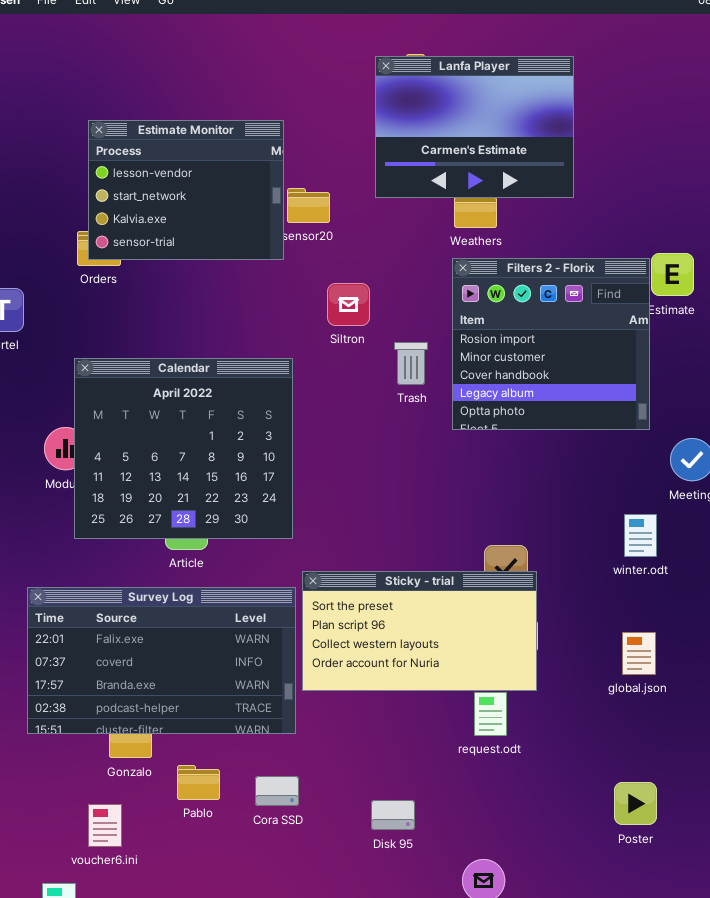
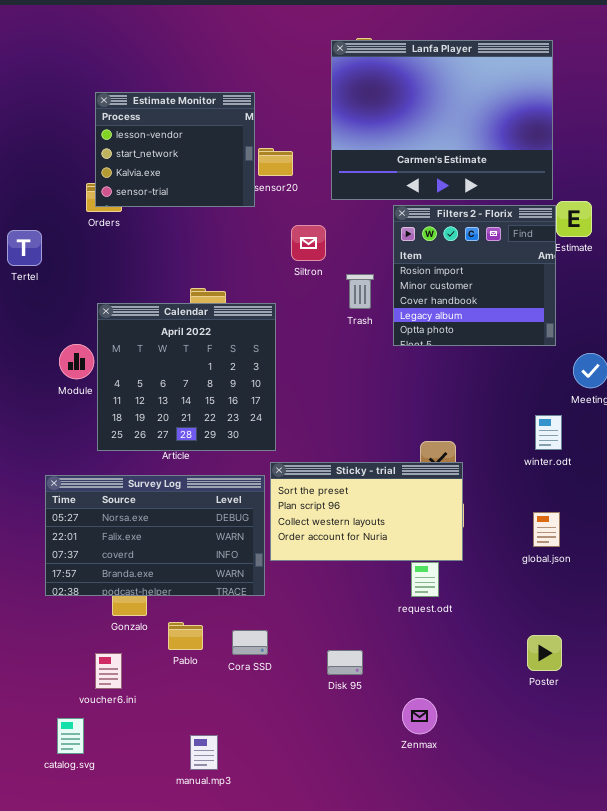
Lanfa Player: [375,56,574,198] -> [331,40,553,200], resized
Calendar: [74,358,293,539] -> [97,303,276,451], moved
Survey Log: [27,587,296,734] -> [45,475,265,596], scrolled up 1 row

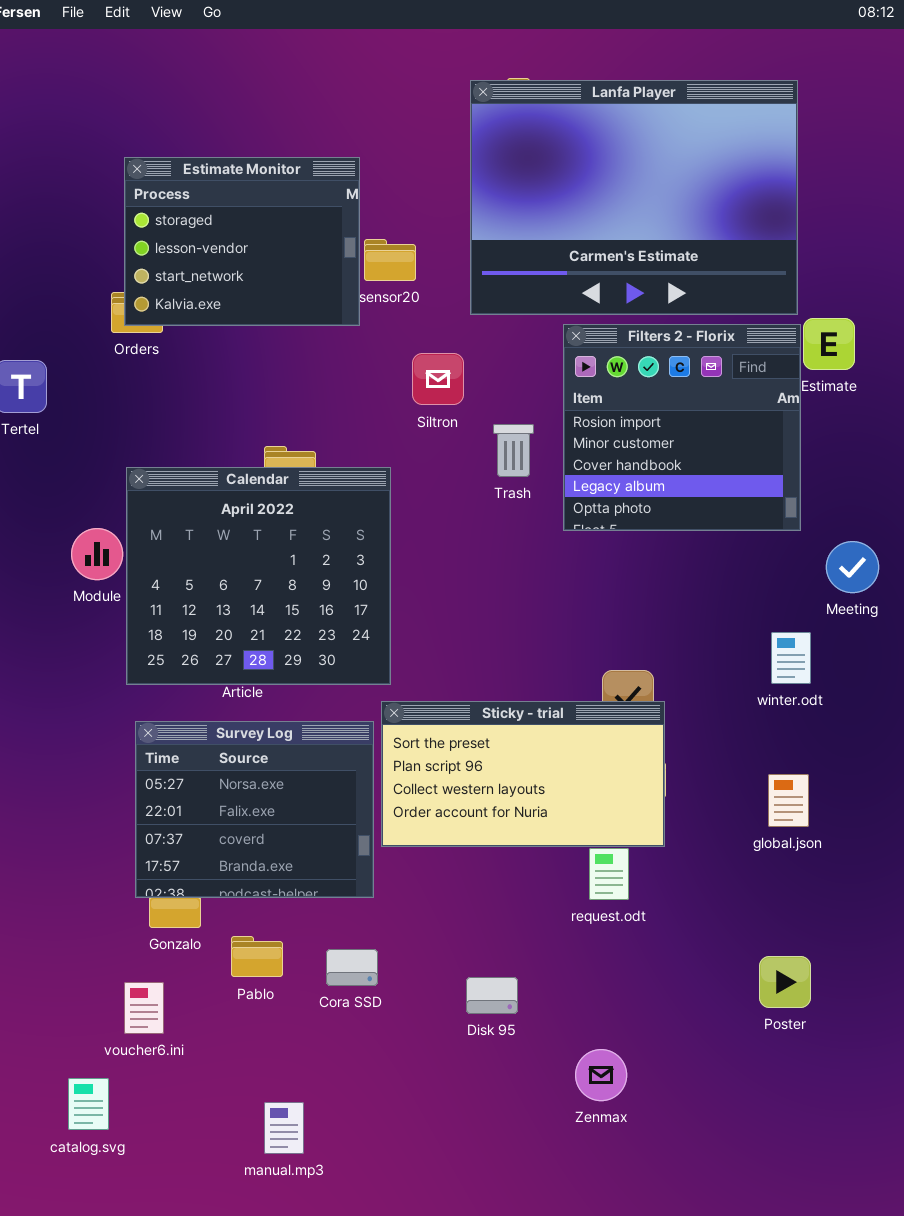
Estimate Monitor: [95,92,255,207] -> [124,157,360,326], scrolled up 1 row
Survey Log: [45,475,265,596] -> [135,721,374,898], resized

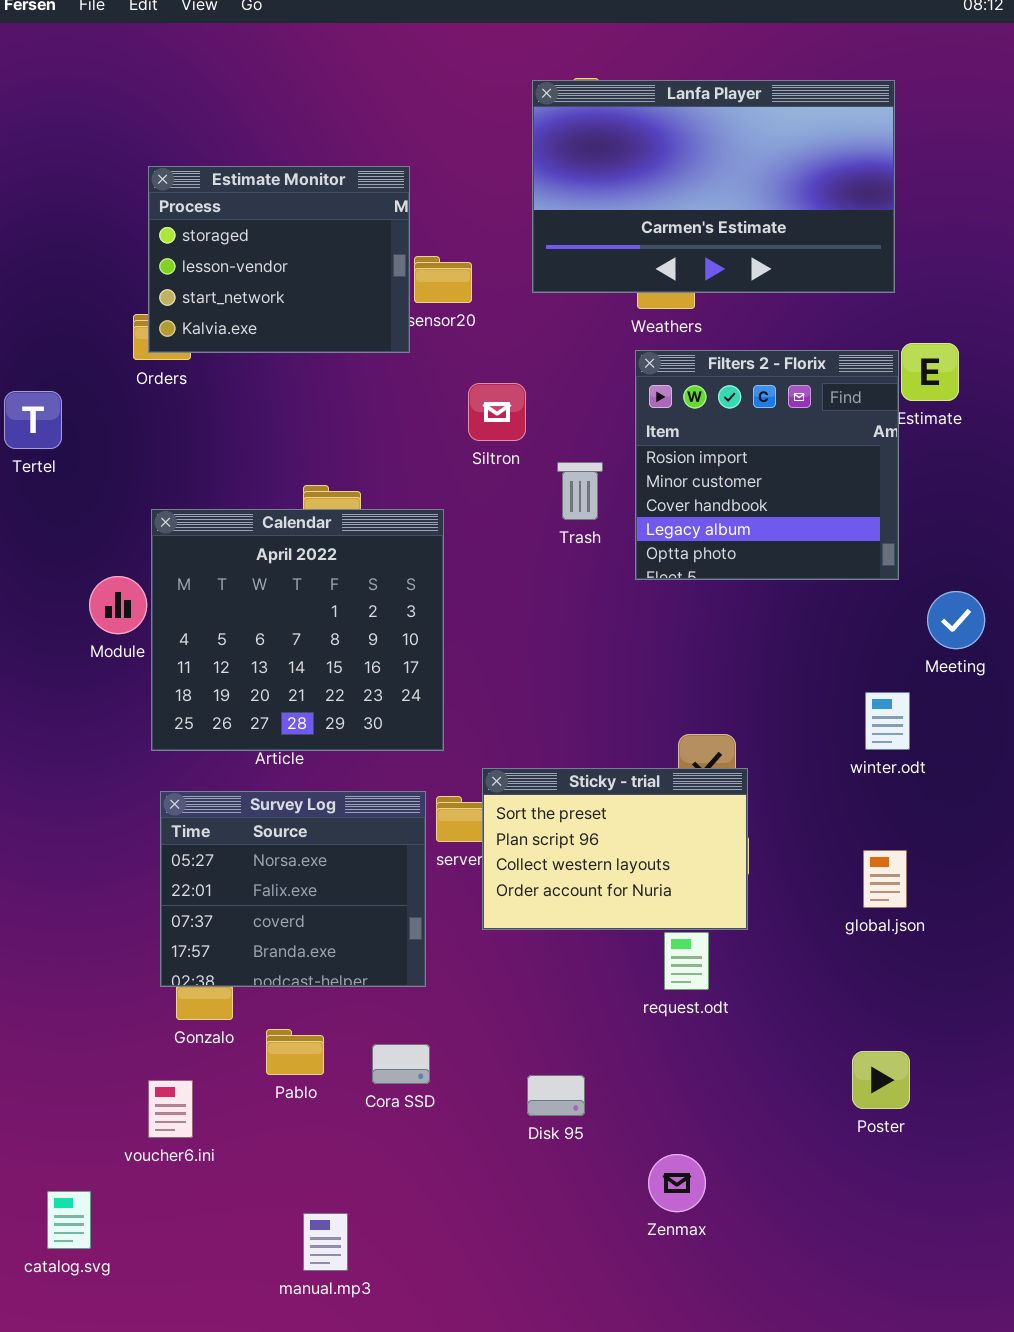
Lanfa Player: [470,80,798,315] -> [532,80,895,293], resized
Sticky - trial: [381,701,665,847] -> [482,768,748,930], resized
catalog.svg: [68,1078,109,1130] -> [47,1191,91,1249], moved

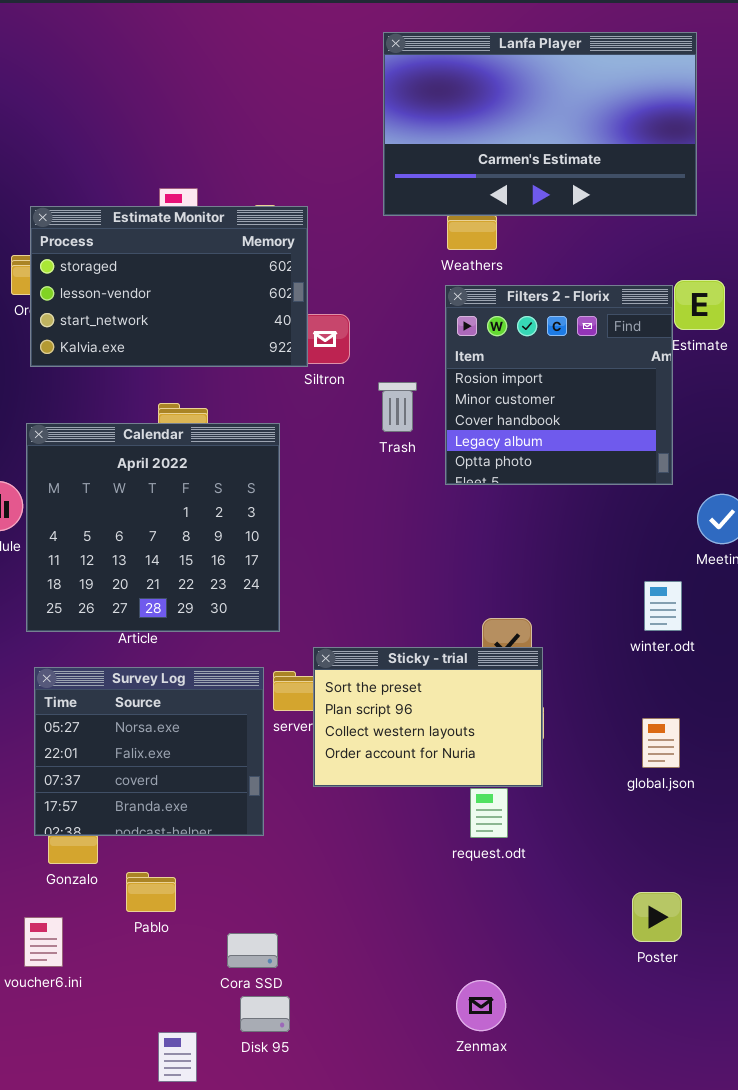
Lanfa Player: [532,80,895,293] -> [383,32,697,216], moved
Estimate Monitor: [148,166,410,353] -> [30,206,308,367], moved, resized
Cora SSD: [372,1044,430,1084] -> [227,933,278,968], moved
Disk 95: [527,1075,585,1116] -> [240,996,290,1032], moved

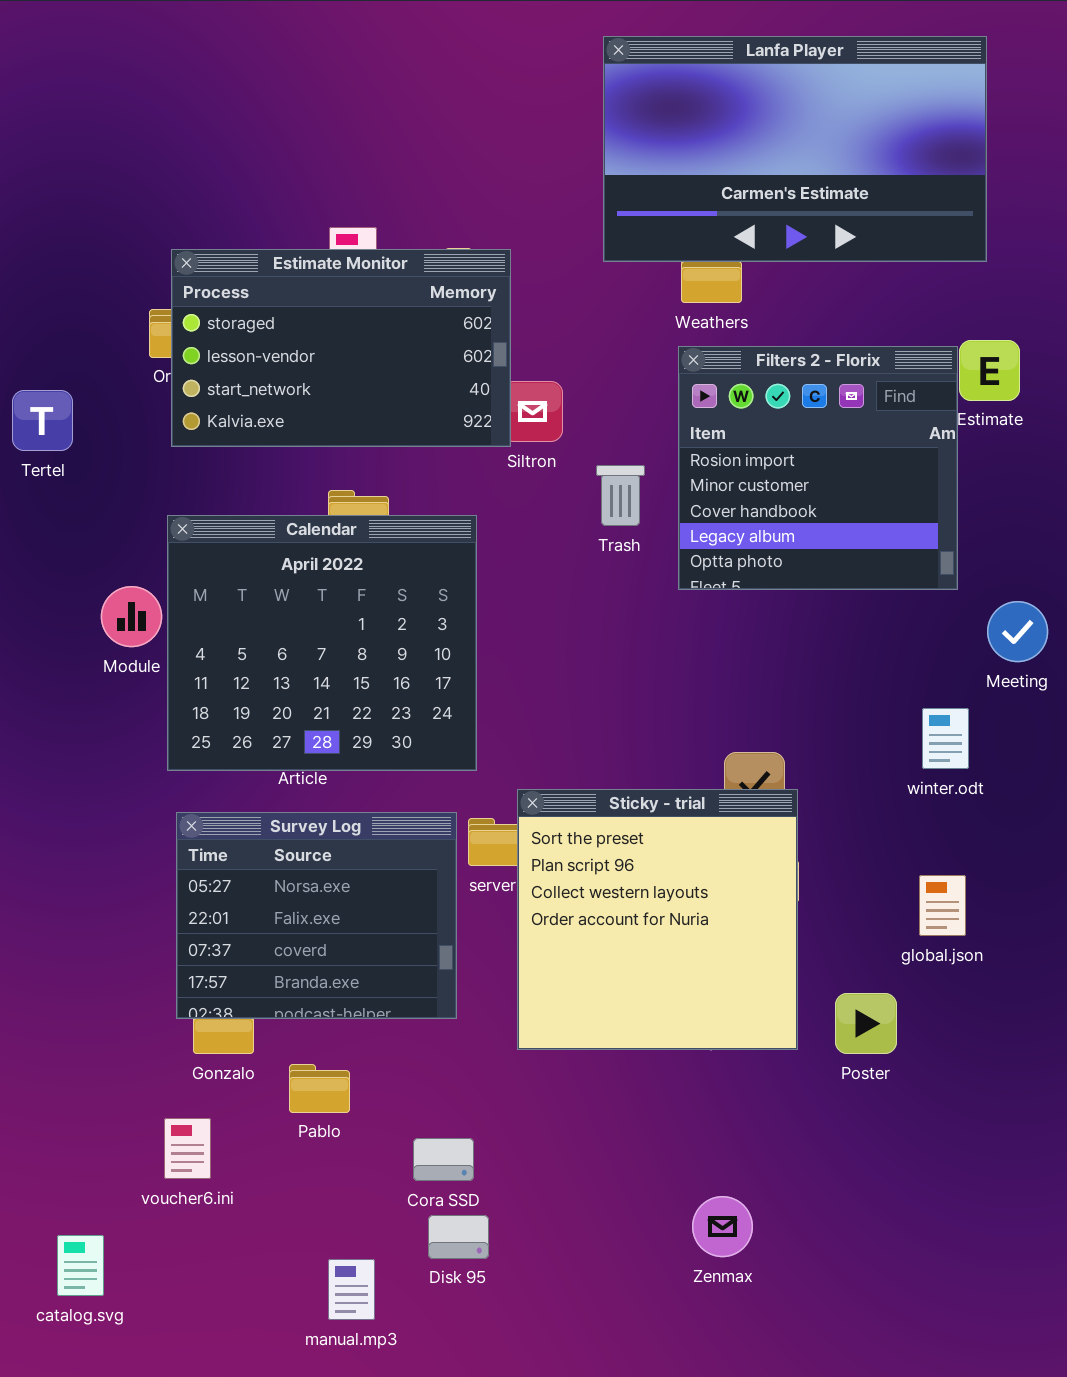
Sticky - trial: [313,647,543,787] -> [517,789,798,1050], resized
Poster: [632,892,682,942] -> [835,993,897,1054], moved

